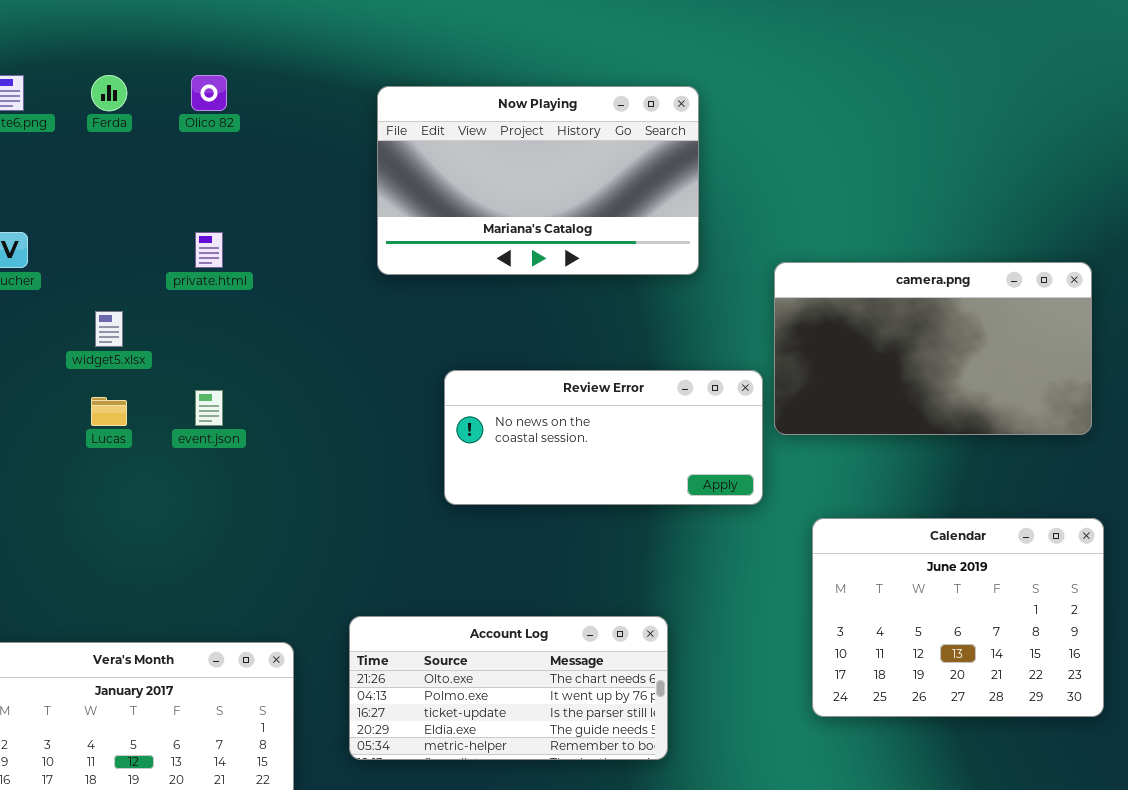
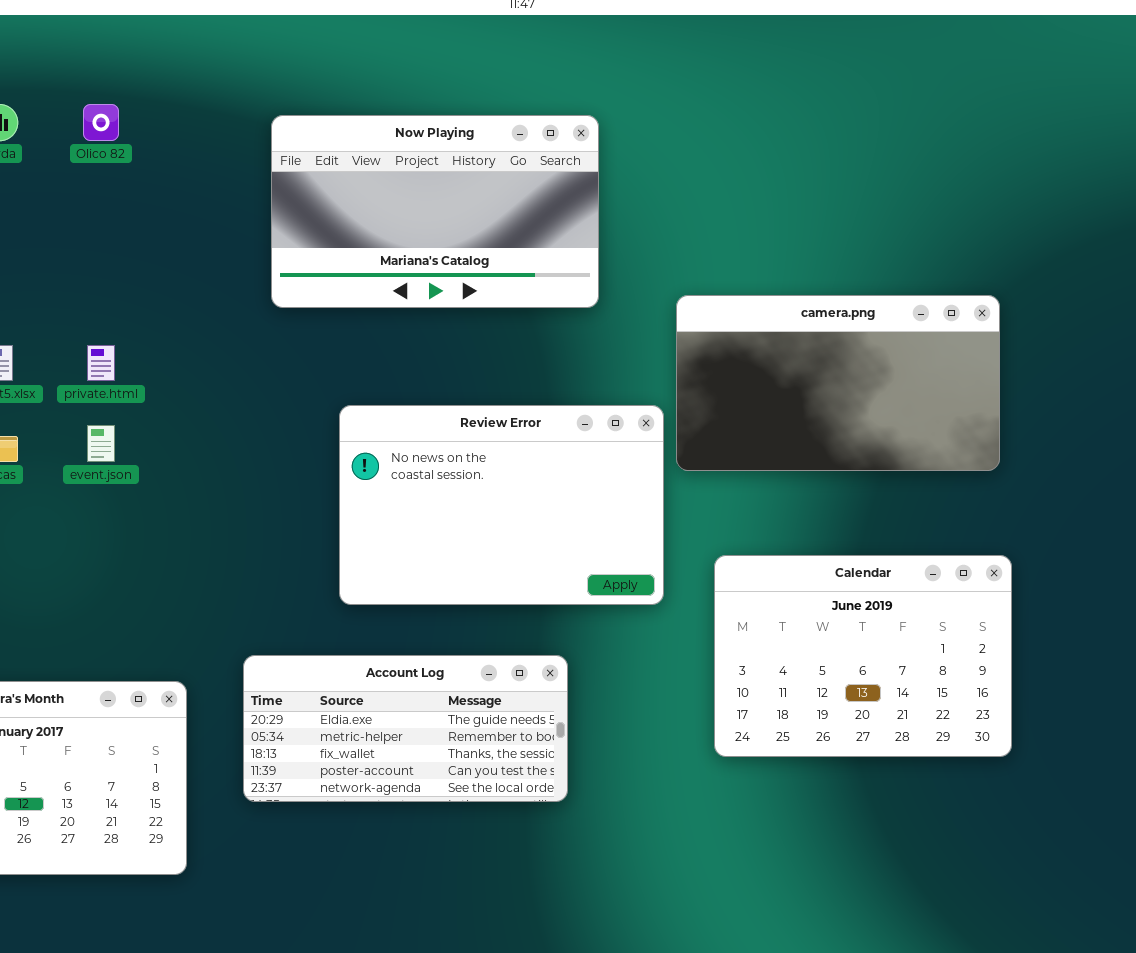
private.html: [195,232,223,268] -> [87,345,115,381], moved
Review Error: [444,370,763,505] -> [339,405,664,605], resized
Account Log: [349,616,668,760] -> [243,655,568,802], scrolled down 3 rows

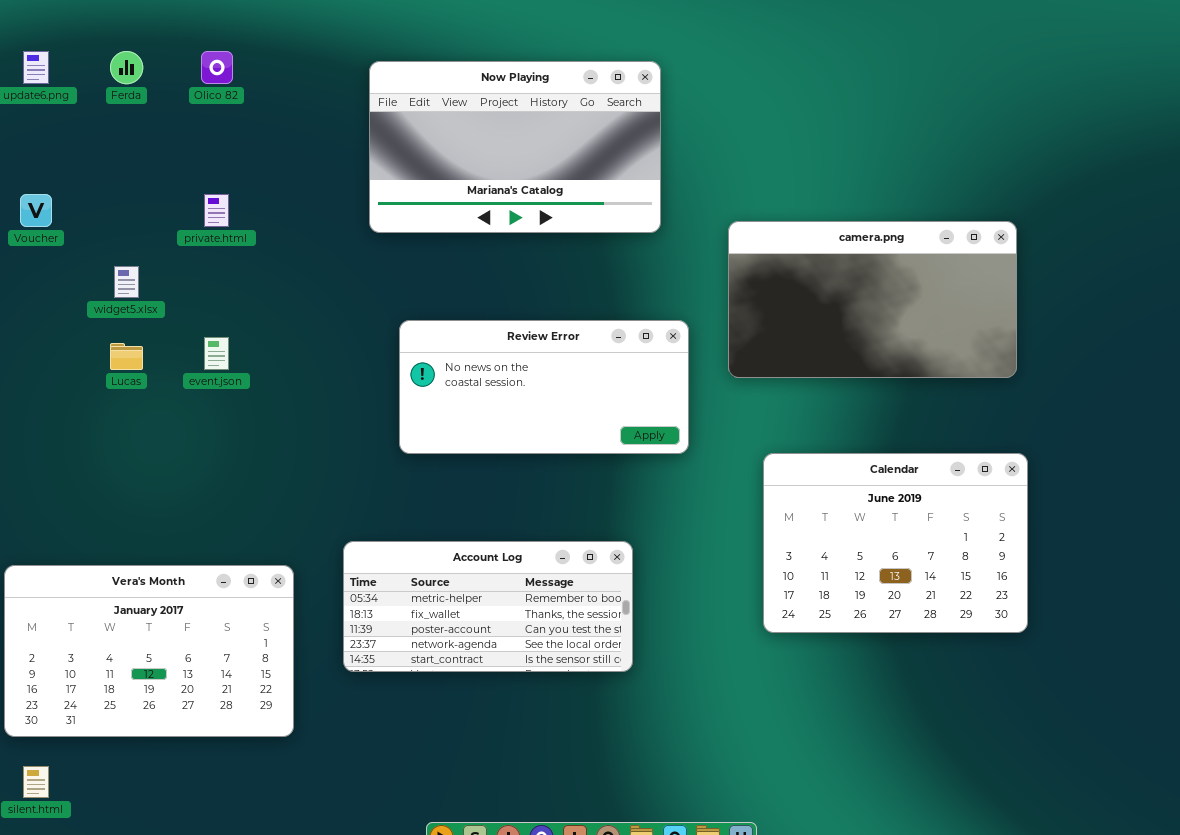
private.html: [87,345,115,381] -> [204,194,229,227], moved
Review Error: [339,405,664,605] -> [399,320,689,454], moved, resized
Account Log: [243,655,568,802] -> [343,541,633,672], scrolled down 1 row

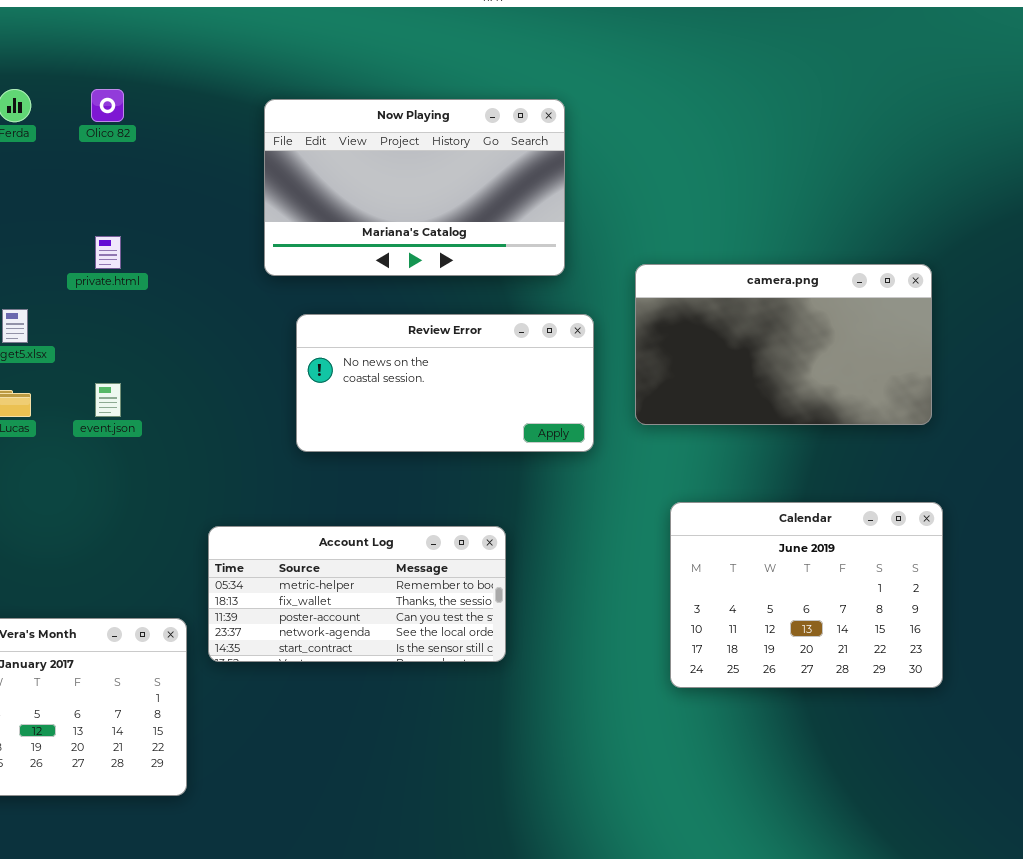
Review Error: [399,320,689,454] -> [296,314,594,452], moved
Account Log: [343,541,633,672] -> [208,526,506,662], moved

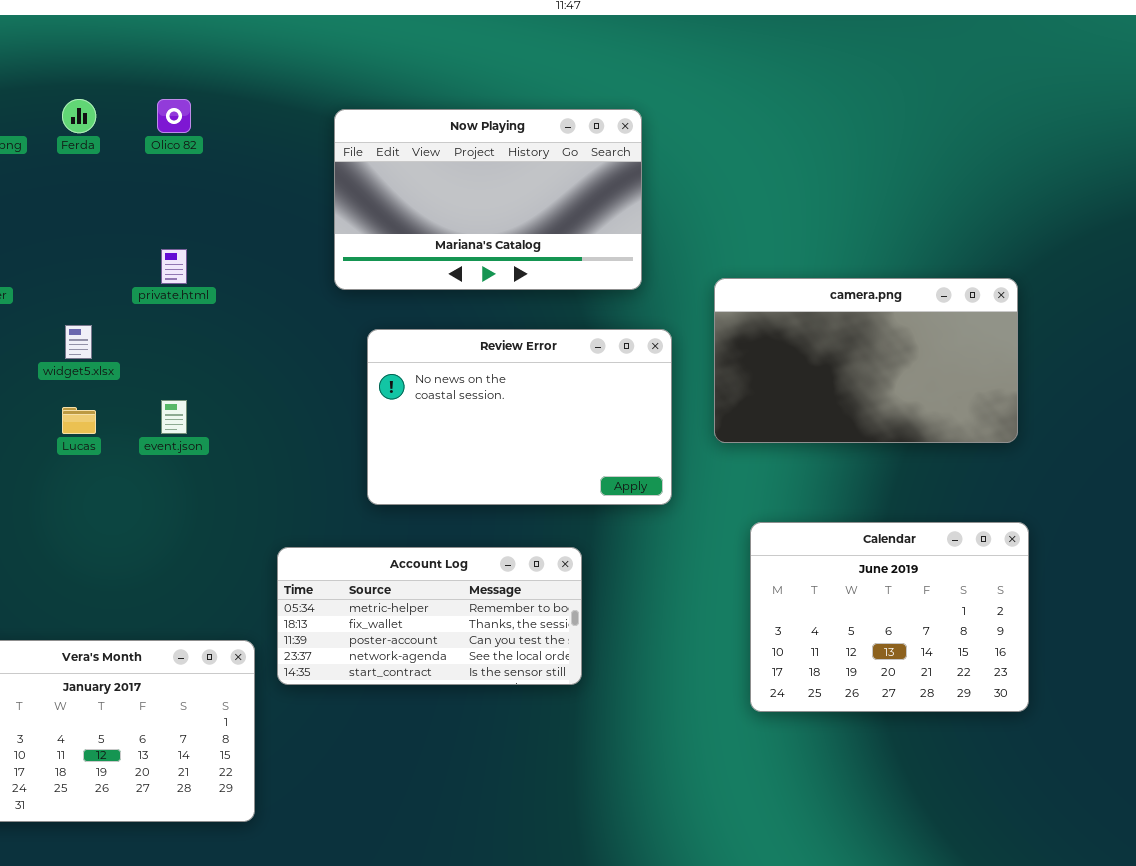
Review Error: [296,314,594,452] -> [367,329,672,505], resized

